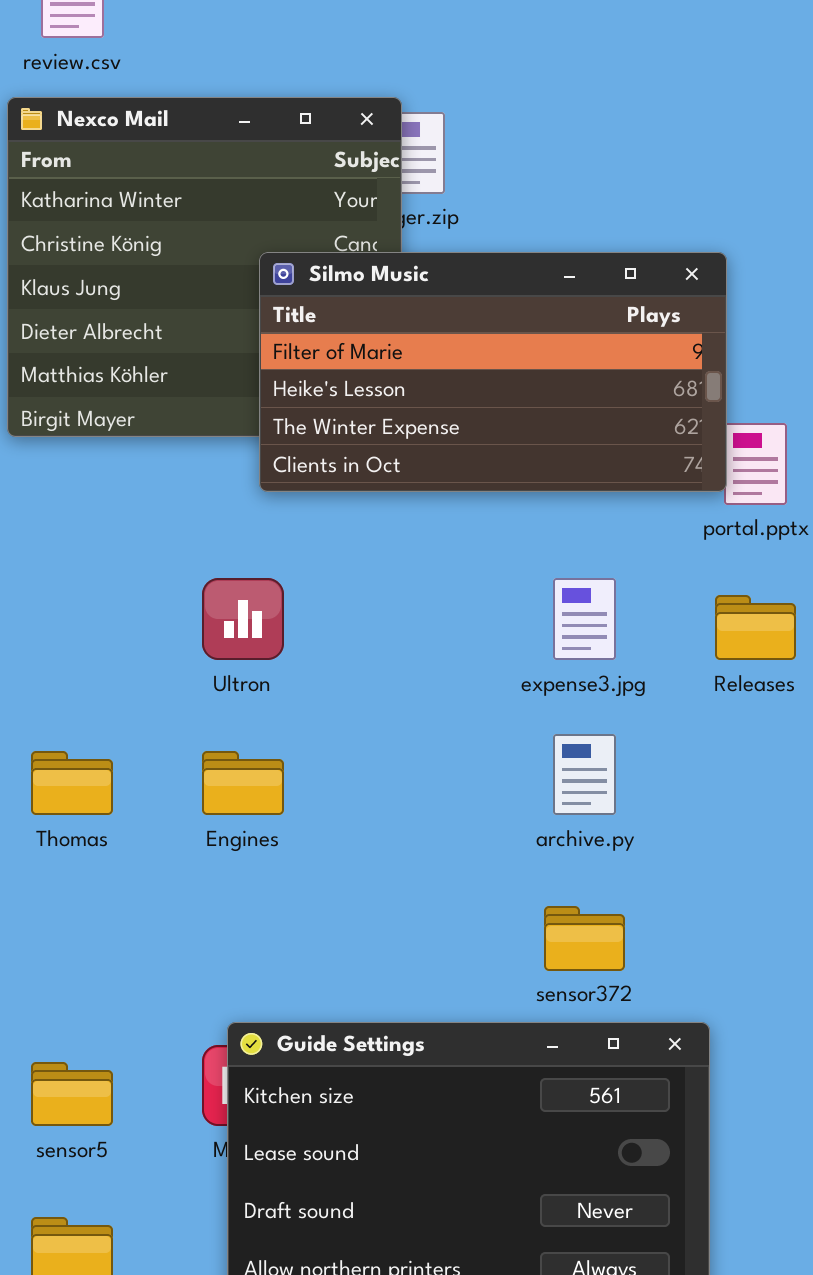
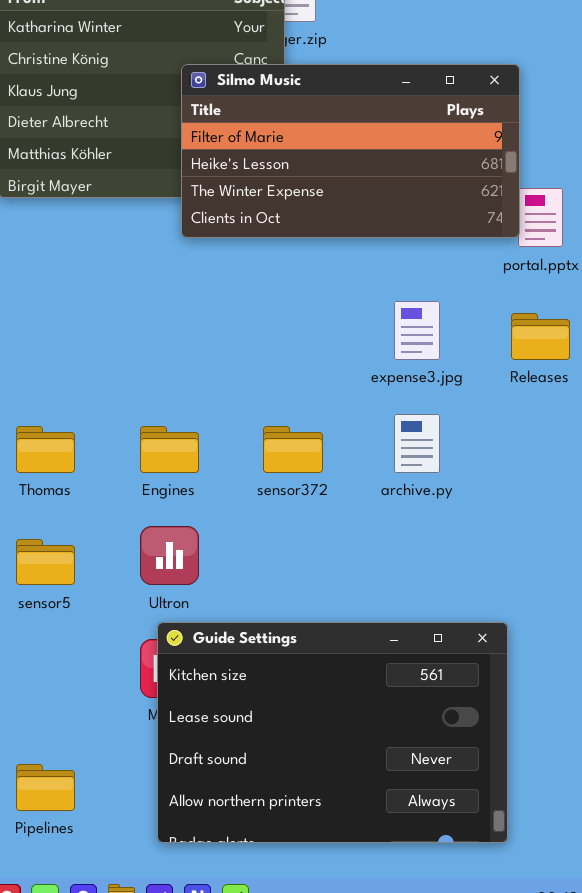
Ultron: [202,578,284,660] -> [140,526,199,585], moved
sensor372: [544,906,625,971] -> [263,426,323,473], moved
sensor5: [31,1062,113,1126] -> [16,539,75,585], moved

